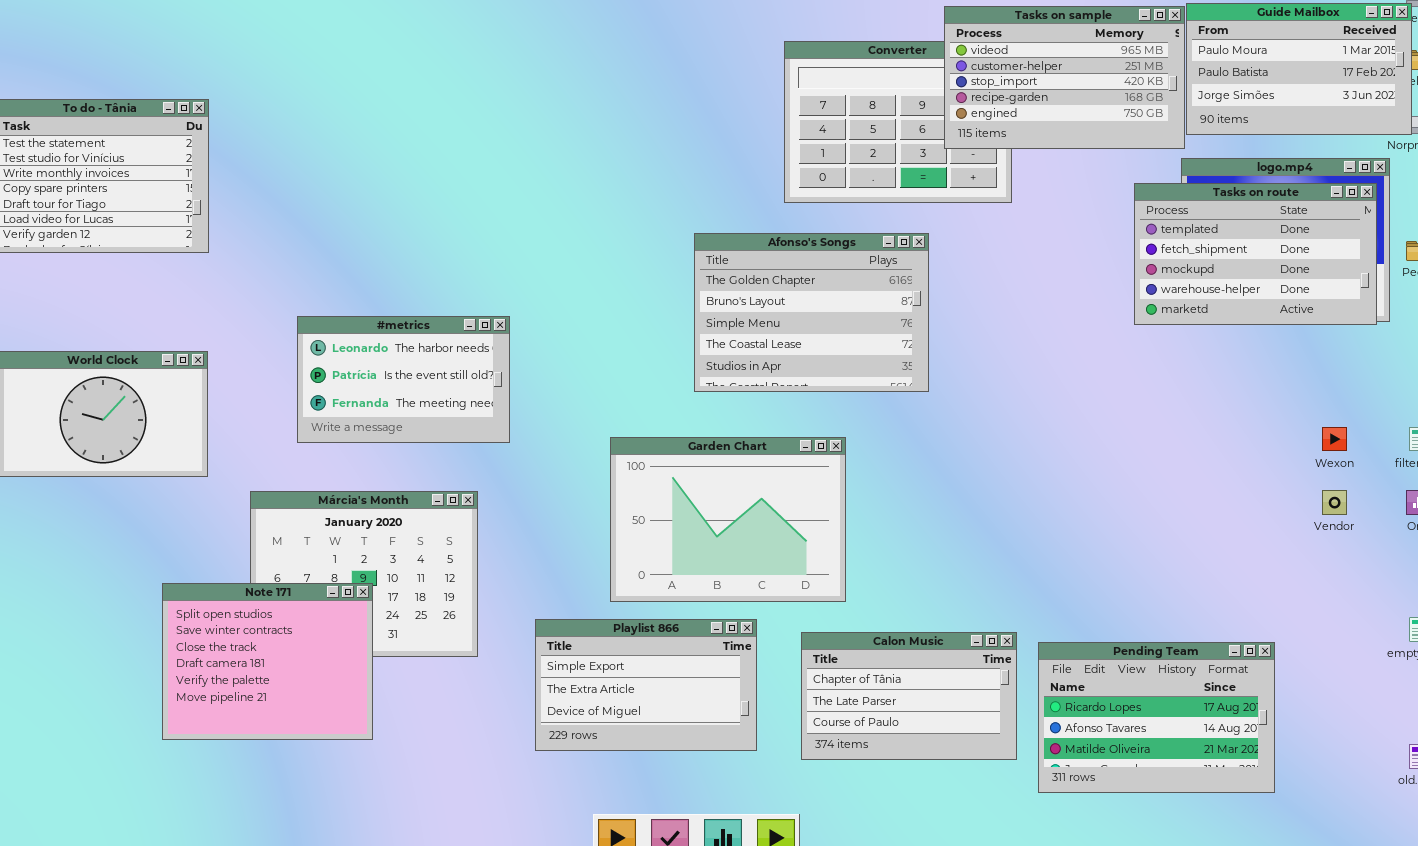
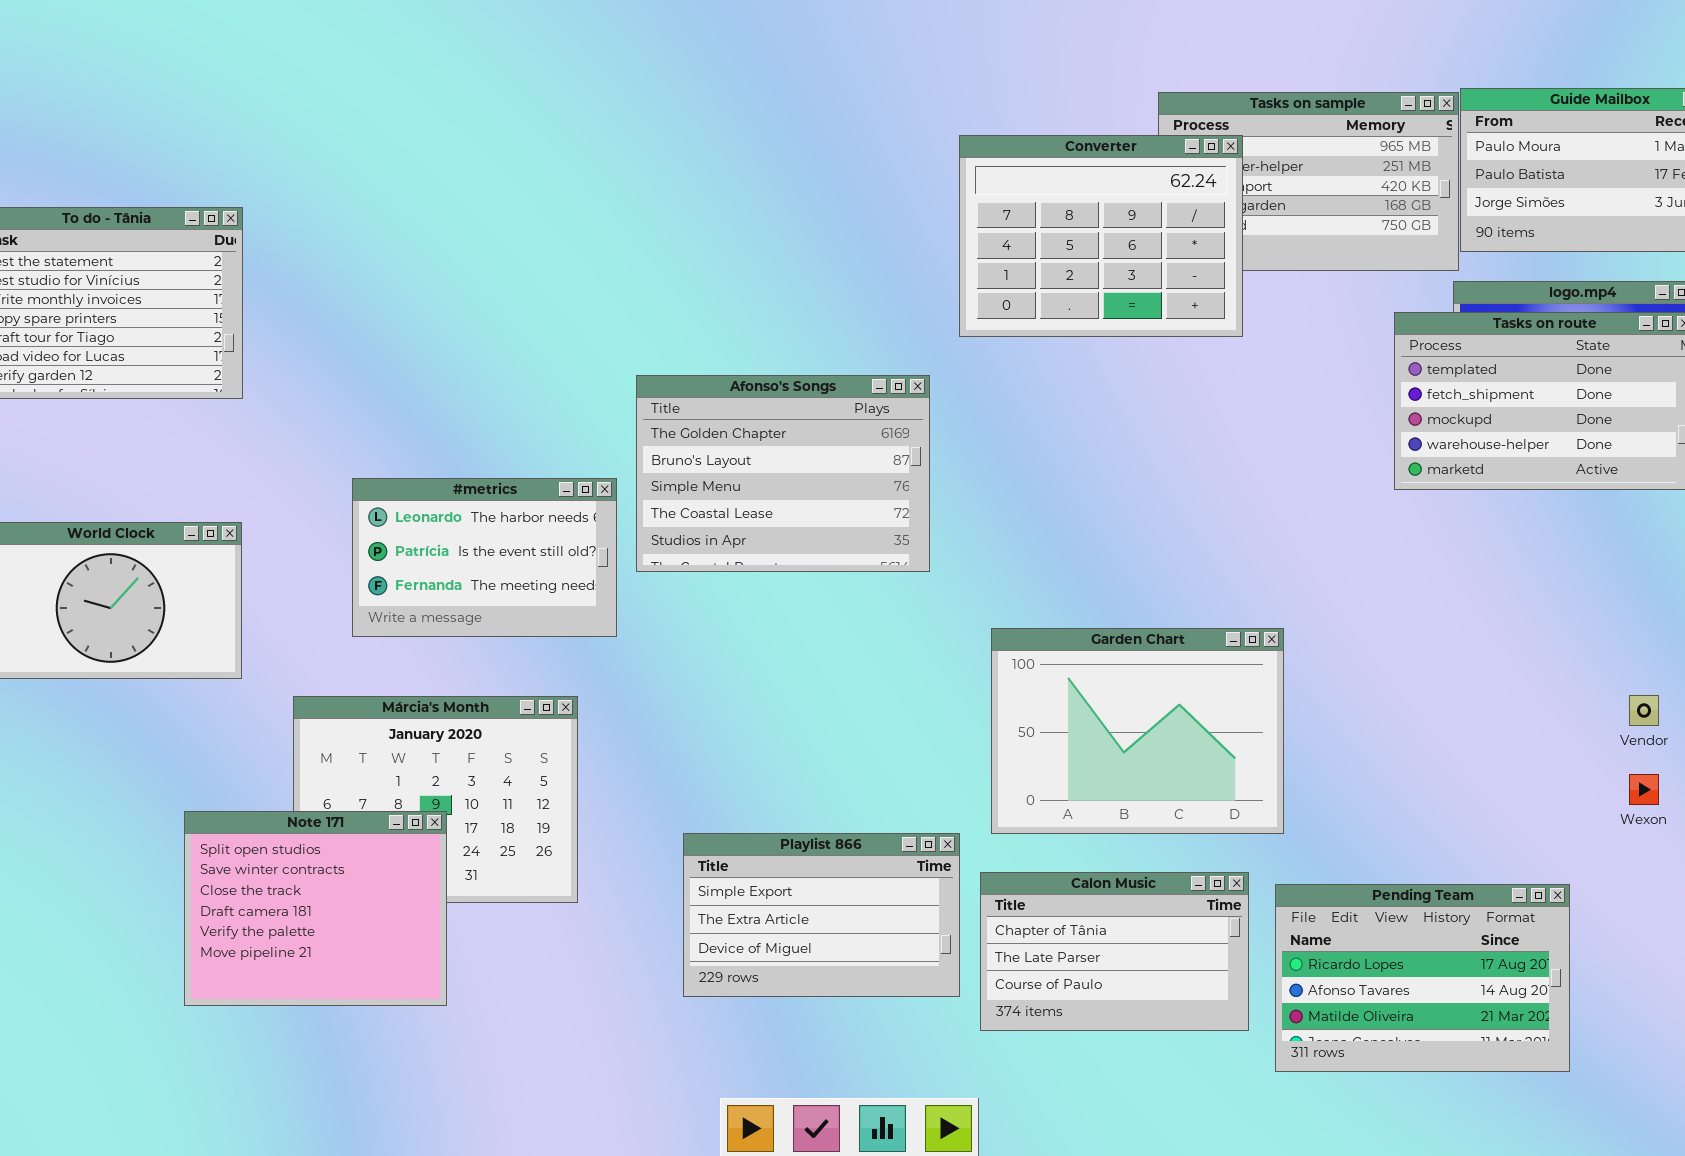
Converter: [784,41,1012,203] -> [959,135,1243,337], raised
Afonso's Songs: [694,233,929,392] -> [636,375,930,572], moved
Wexon: [1322,427,1347,451] -> [1629,774,1659,805], moved
Garden Chart: [610,437,846,602] -> [991,628,1284,834], moved
Playlist 866: [535,619,757,751] -> [683,833,960,997], moved

